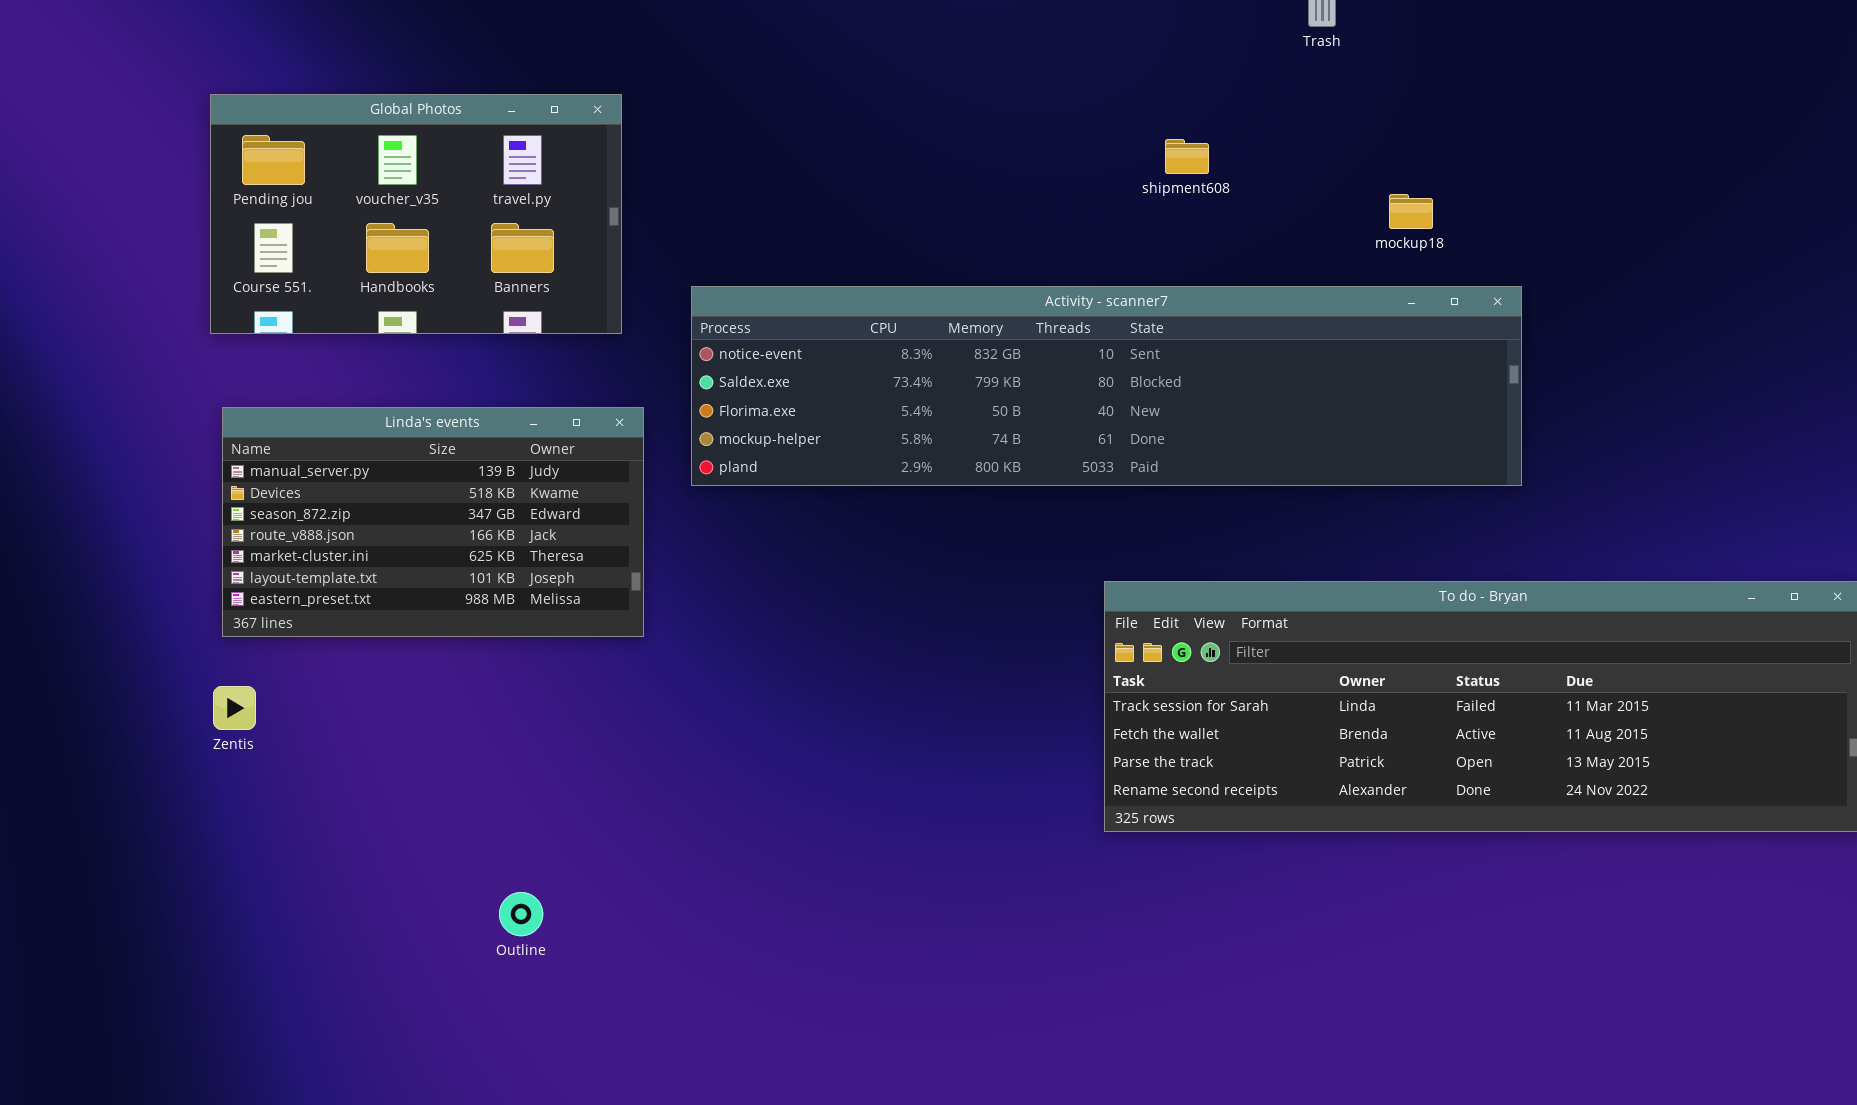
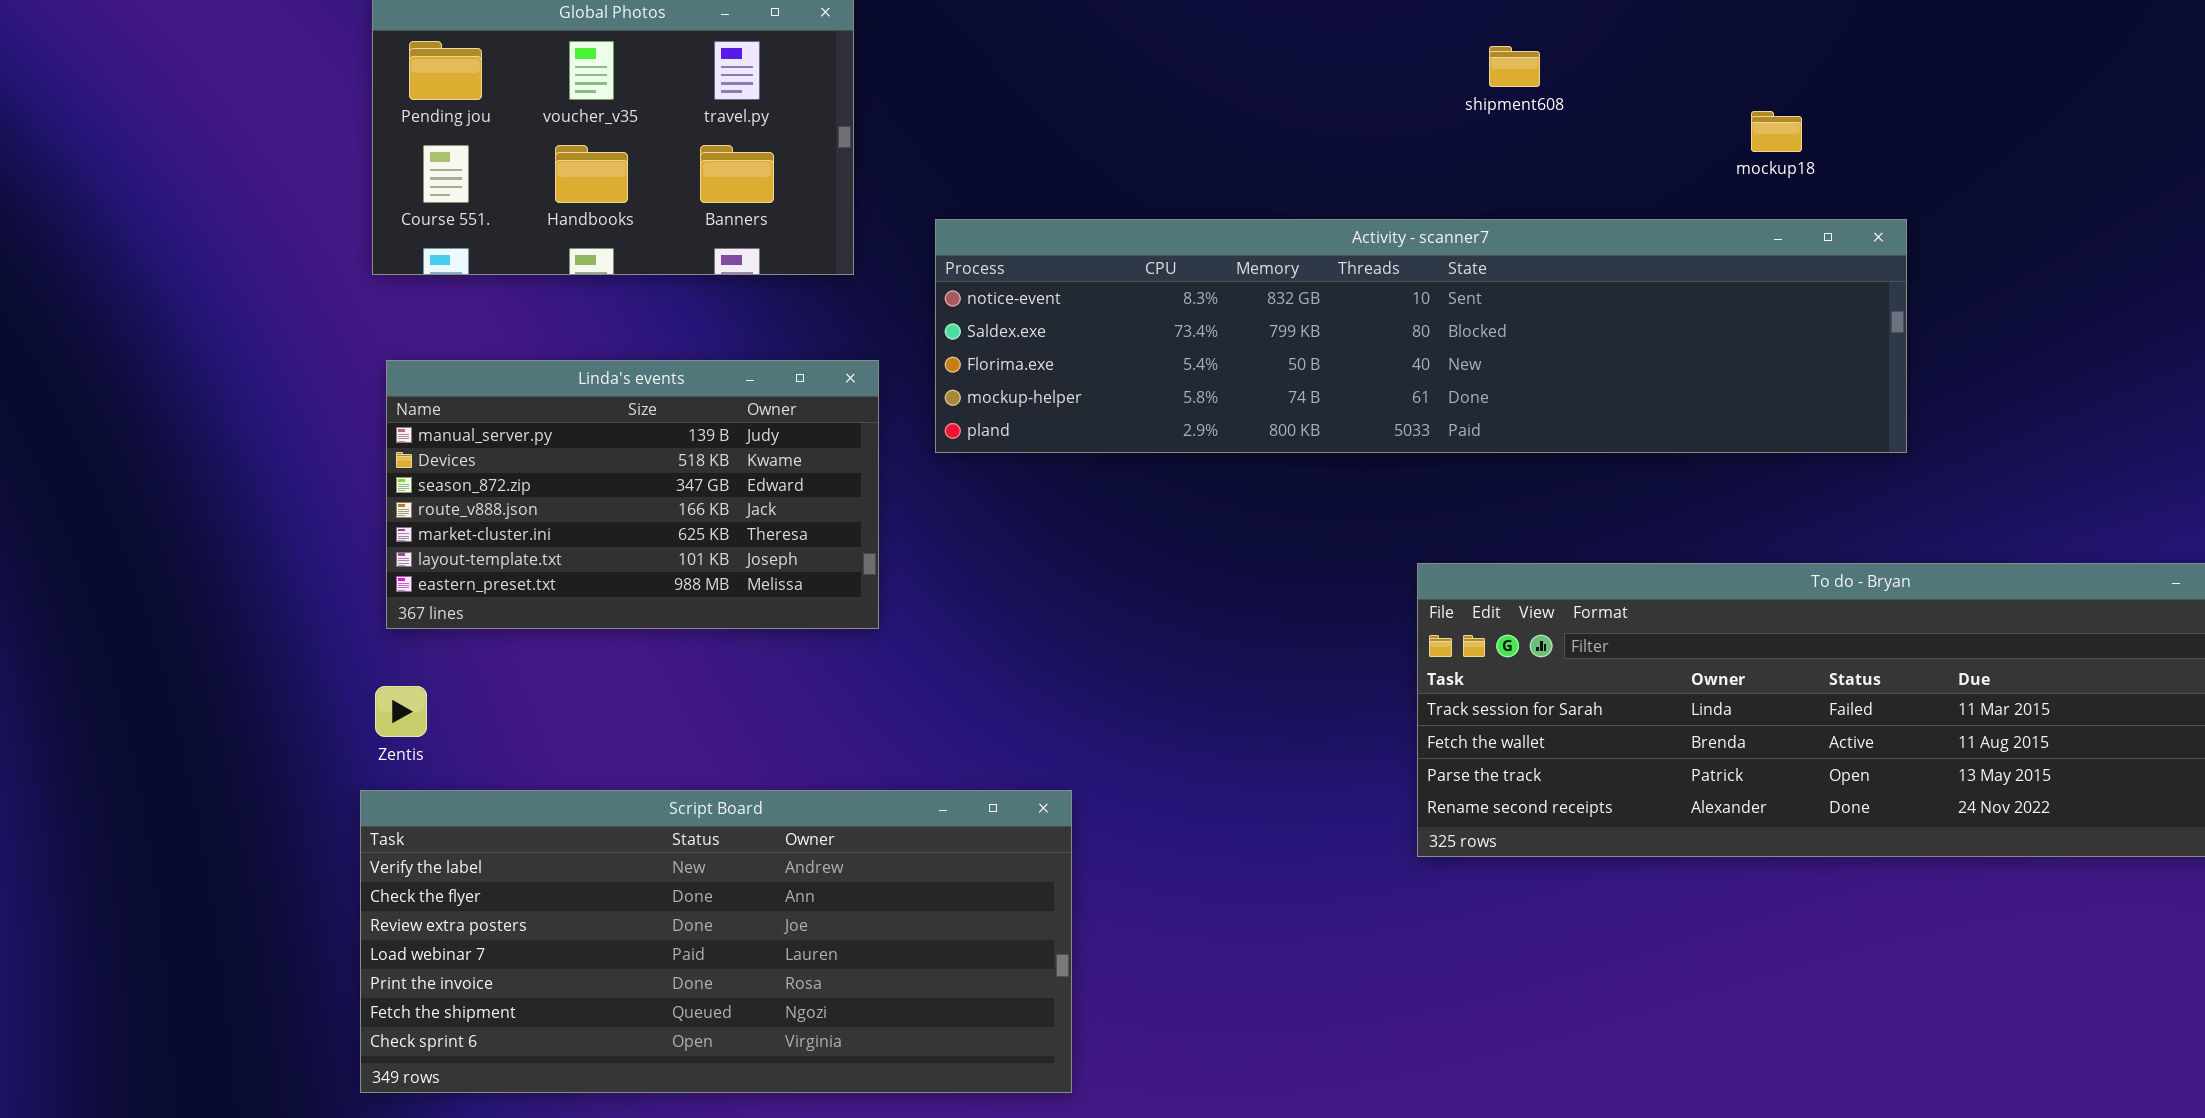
Script Board: none -> [360,790,1072,1093], opened

